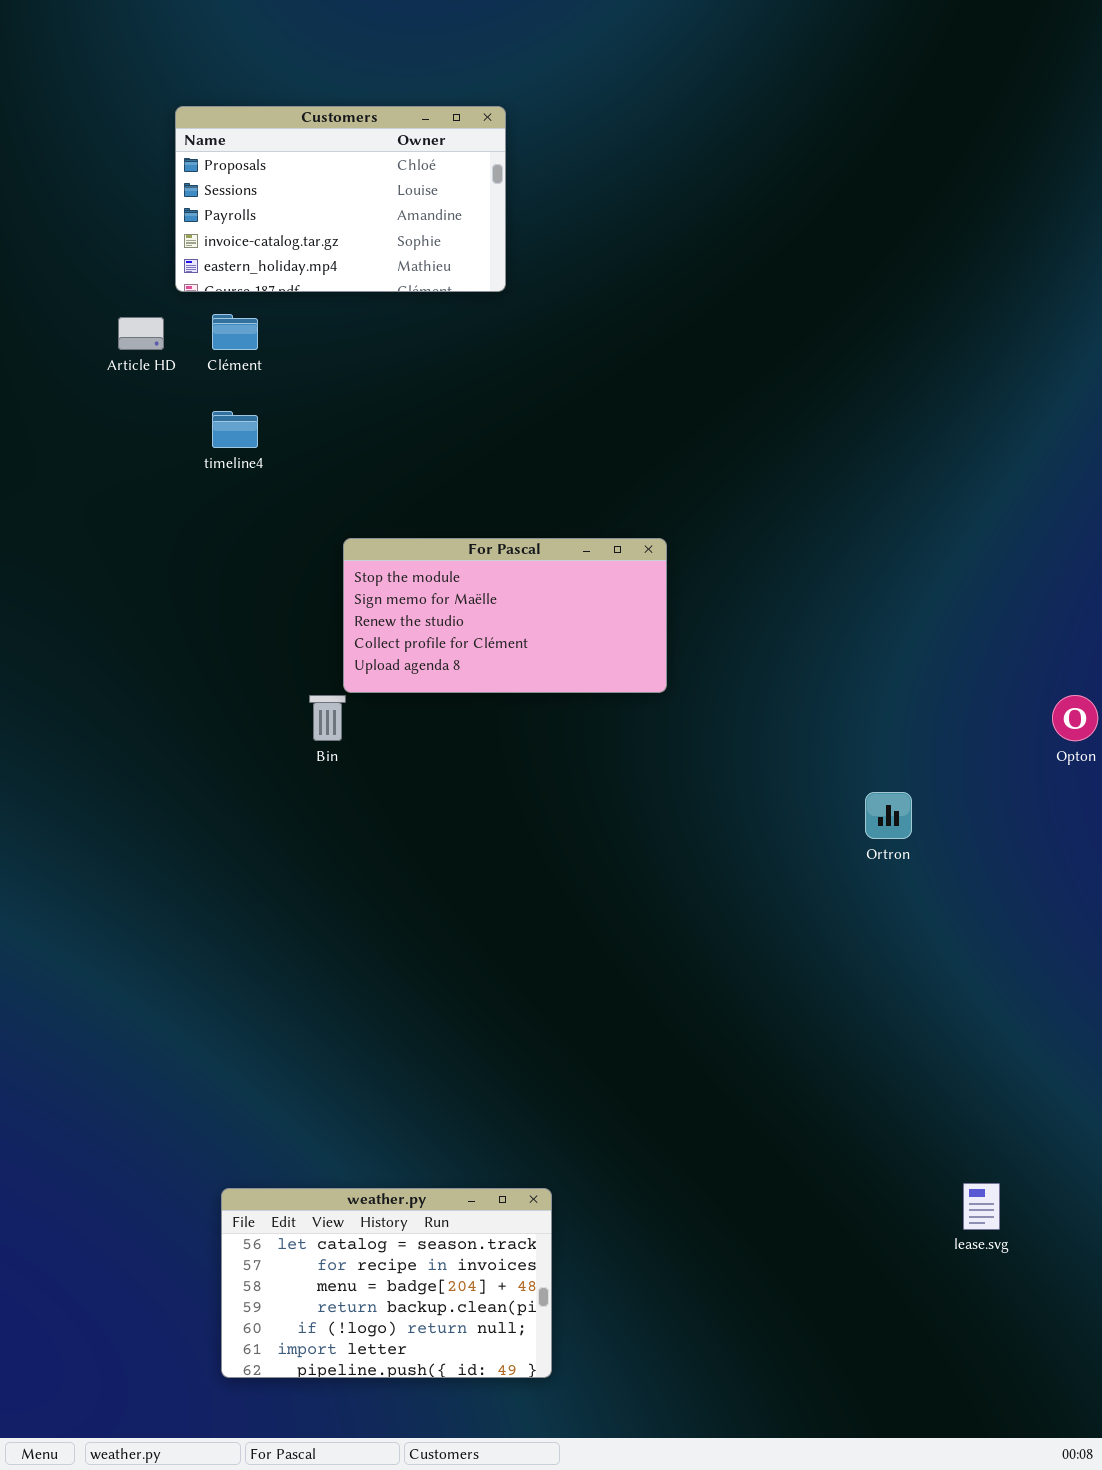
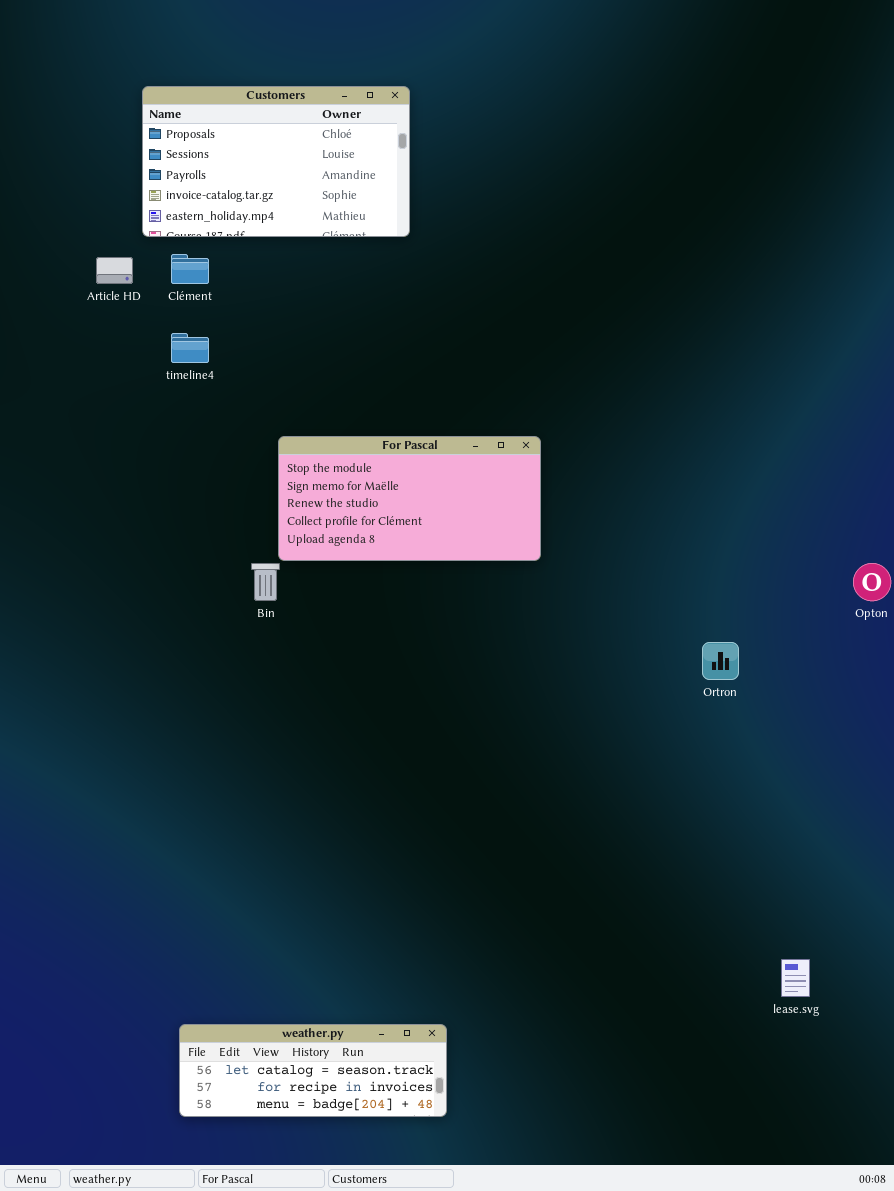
weather.py: [221,1188,552,1378] -> [179,1024,447,1117], resized

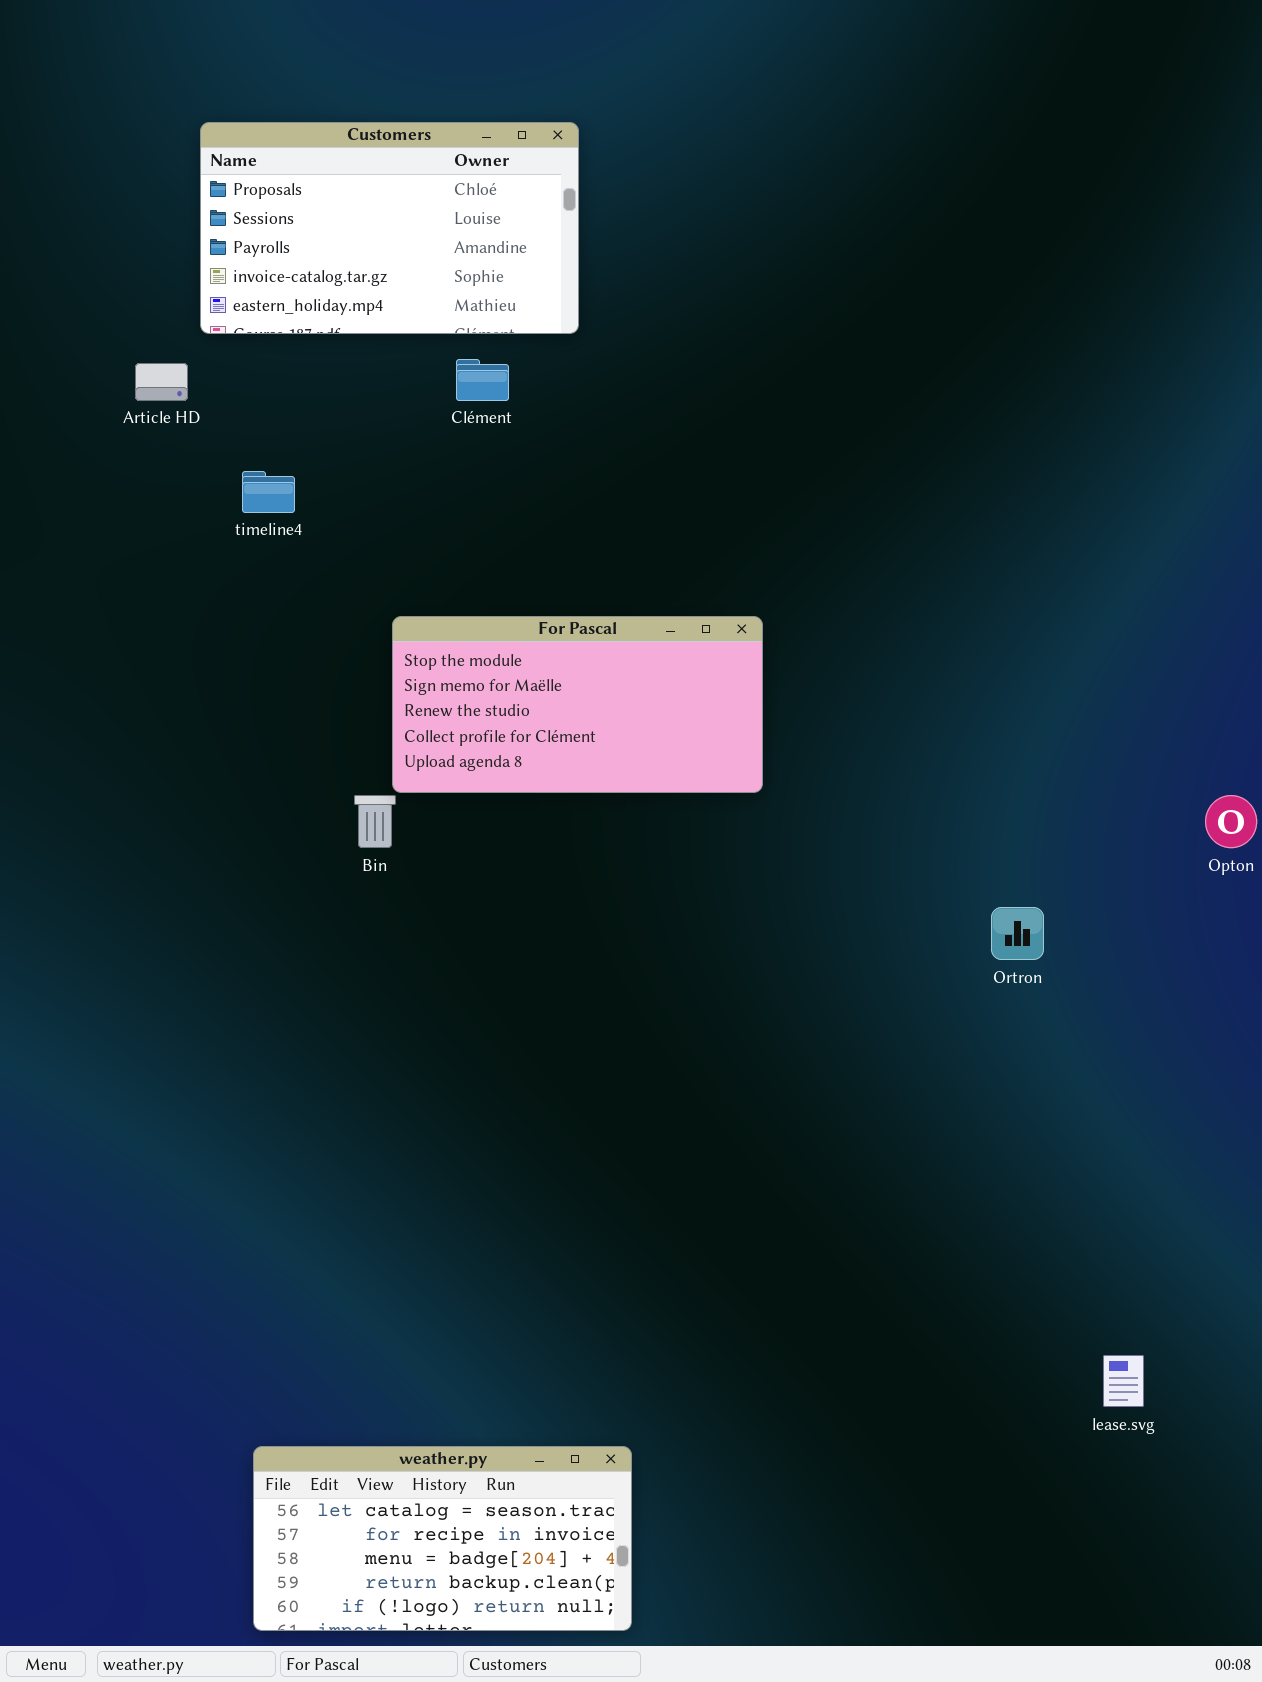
Clément: [171,254,209,284] -> [456,359,509,401], moved
weather.py: [179,1024,447,1117] -> [253,1446,632,1631], resized

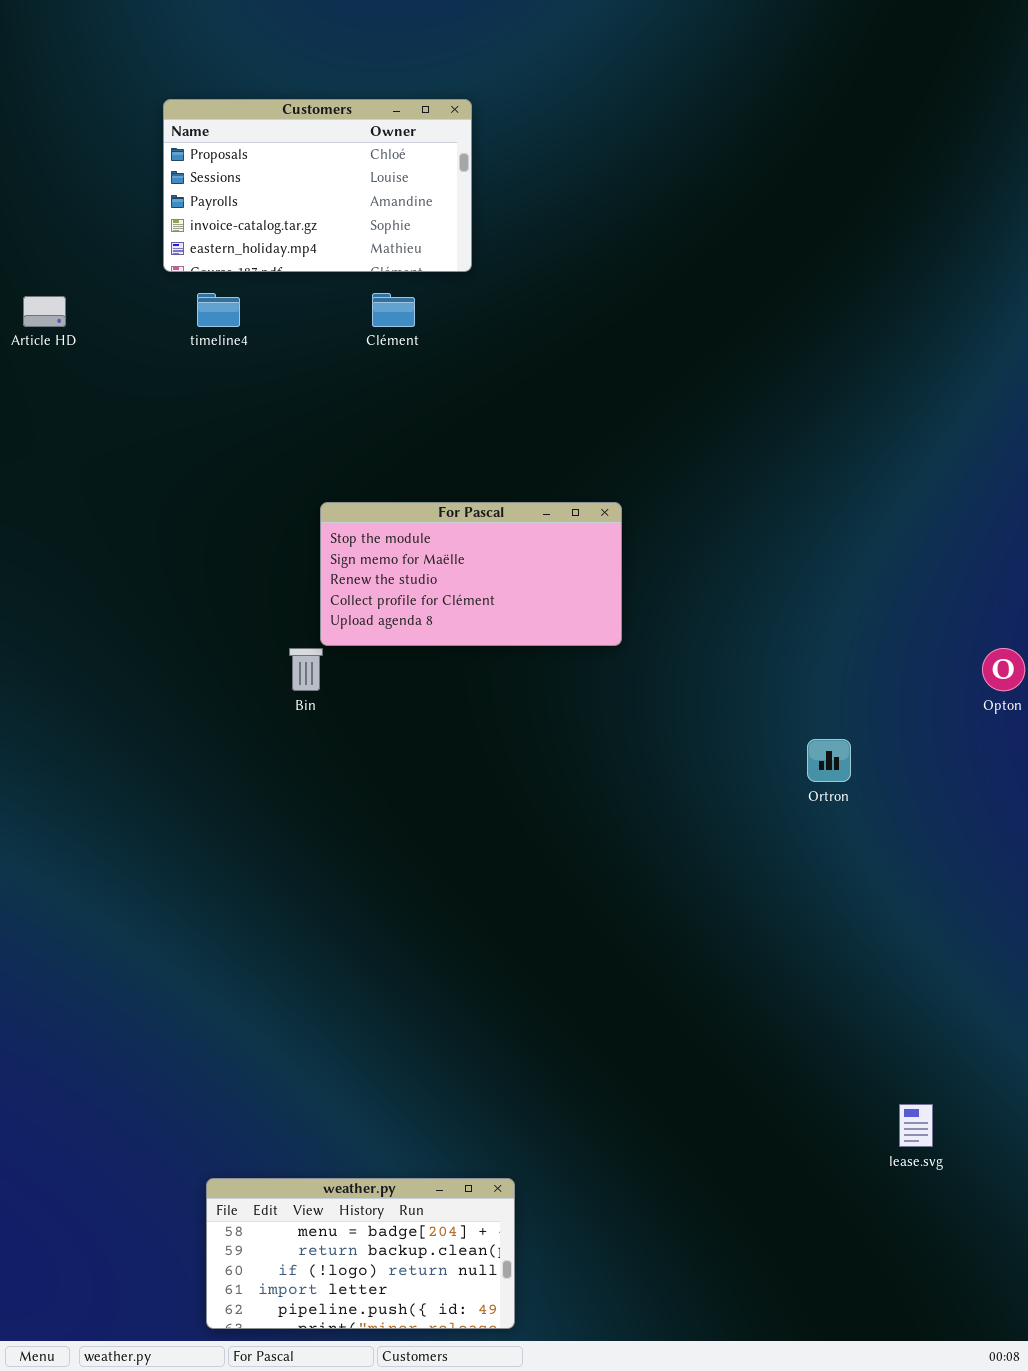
Article HD: [135,363,188,401] -> [23,296,66,327], moved
timeline4: [242,471,295,513] -> [197,293,240,327], moved
weather.py: [253,1446,632,1631] -> [206,1178,515,1329], scrolled down 2 rows

